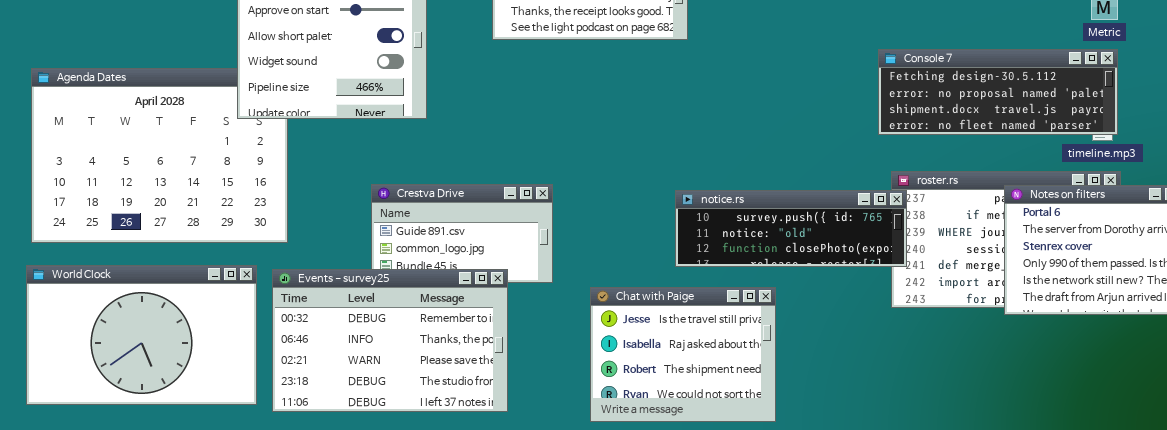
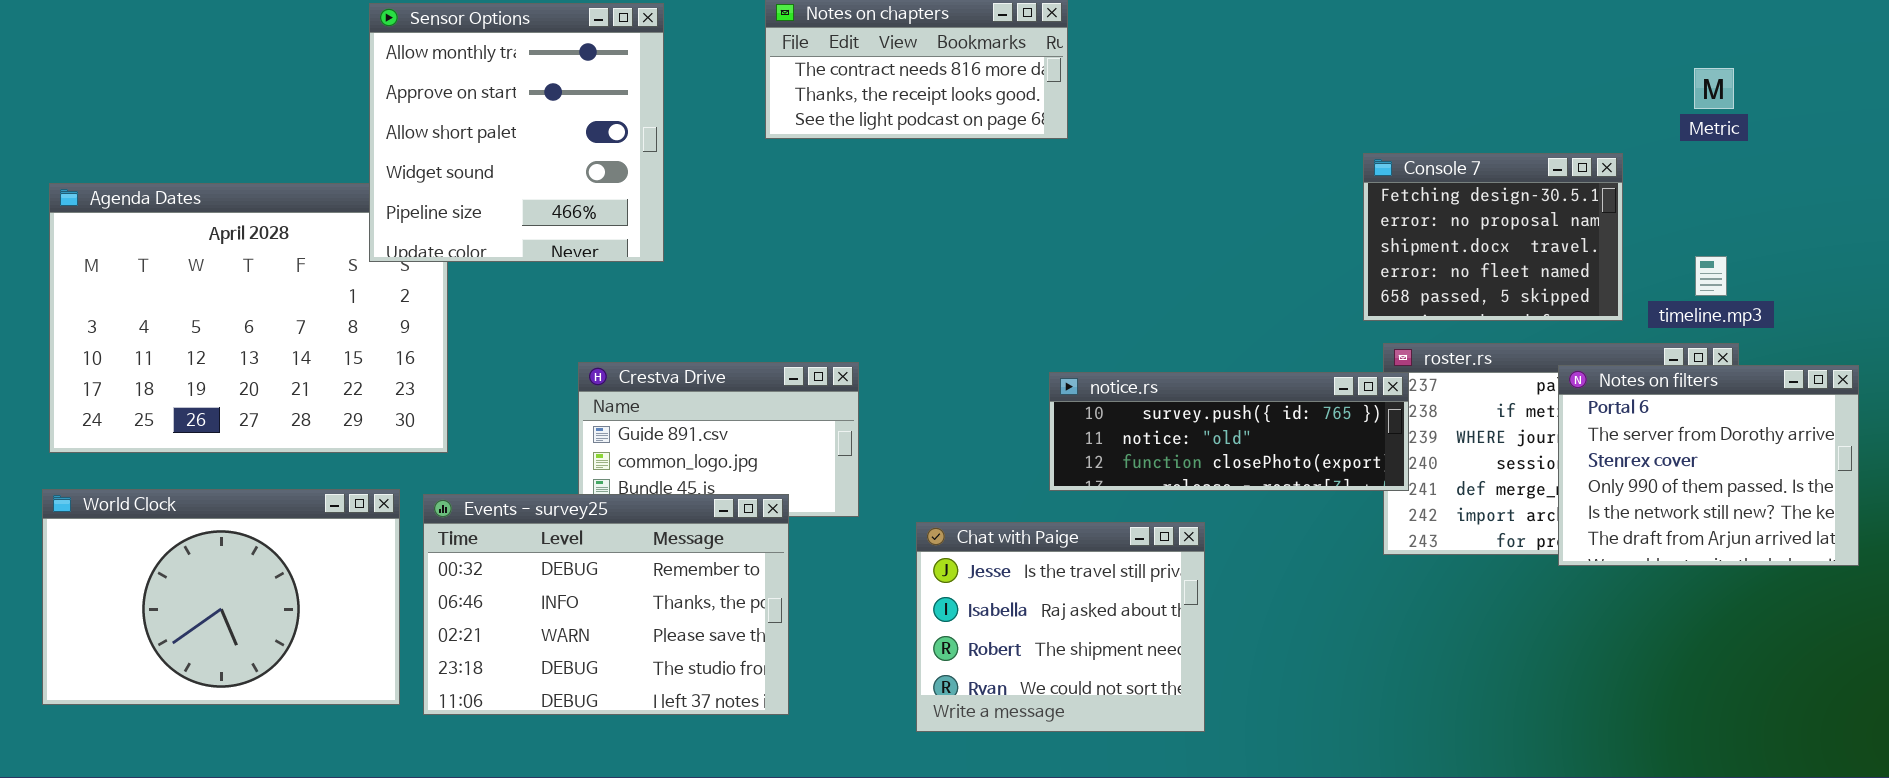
Console 7: [878,49,1118,135] -> [1363,153,1623,321], resized

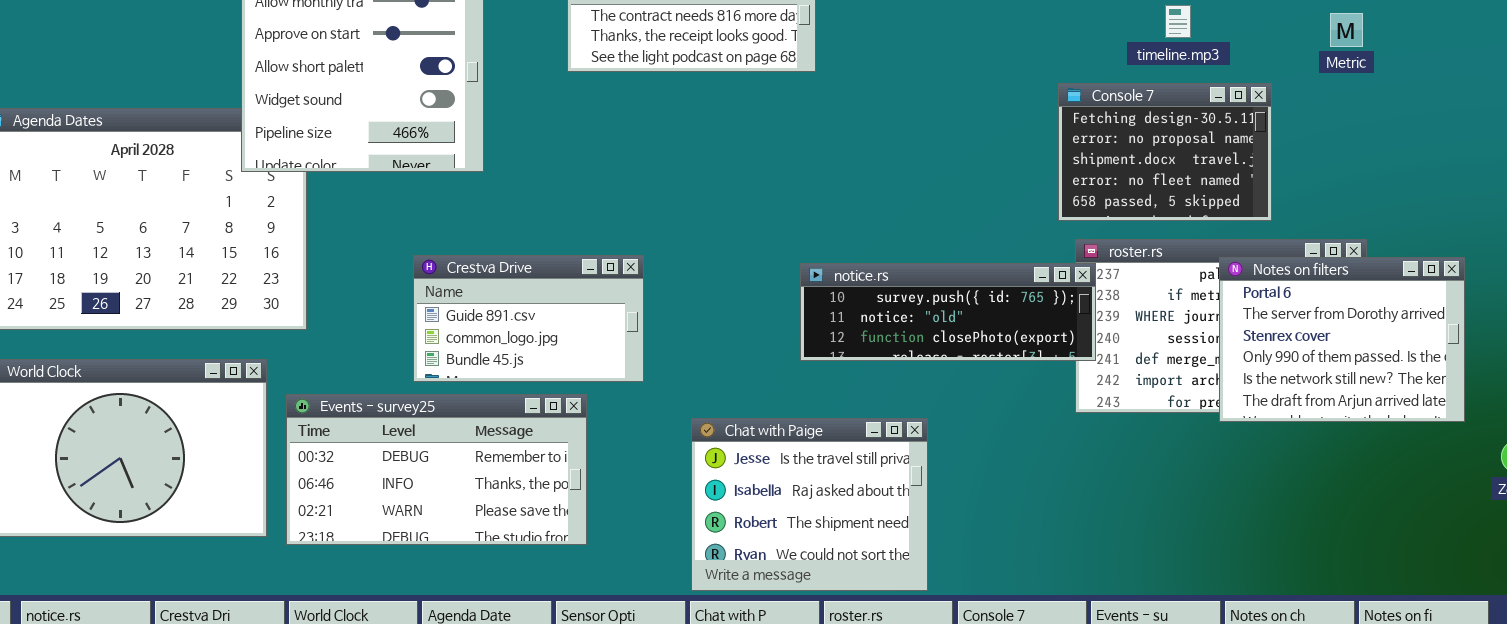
timeline.mp3: [1695,256,1727,296] -> [1165,5,1191,38], moved
Events - survey25: [423,494,789,715] -> [286,394,587,545], resized
Chat with Paige: [916,522,1205,732] -> [691,418,928,591], moved

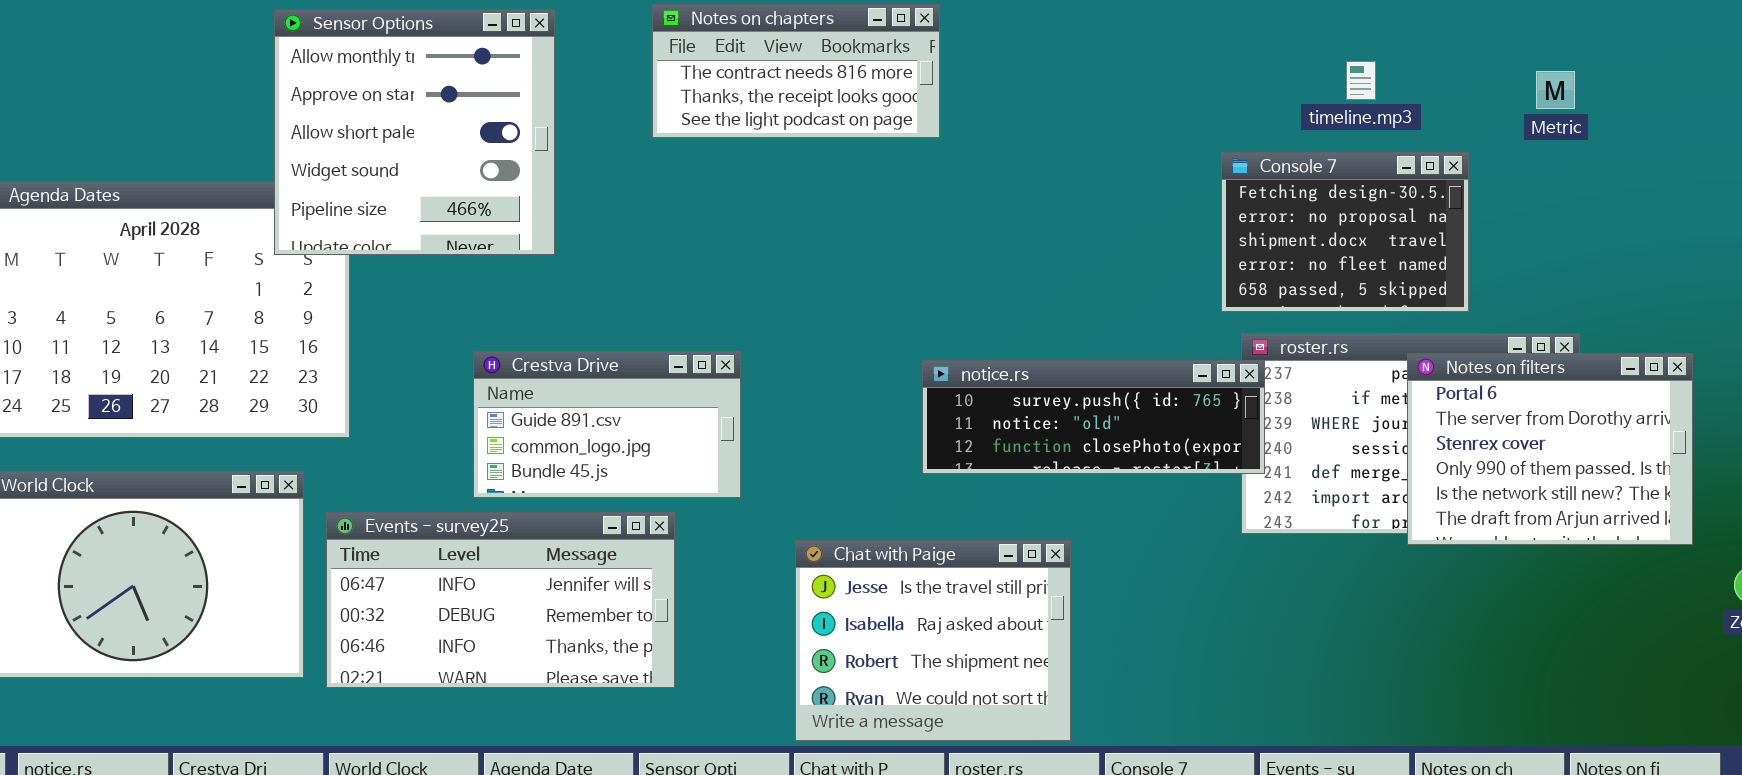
Events - survey25: [286,394,587,545] -> [326,512,675,688], scrolled up 1 row

